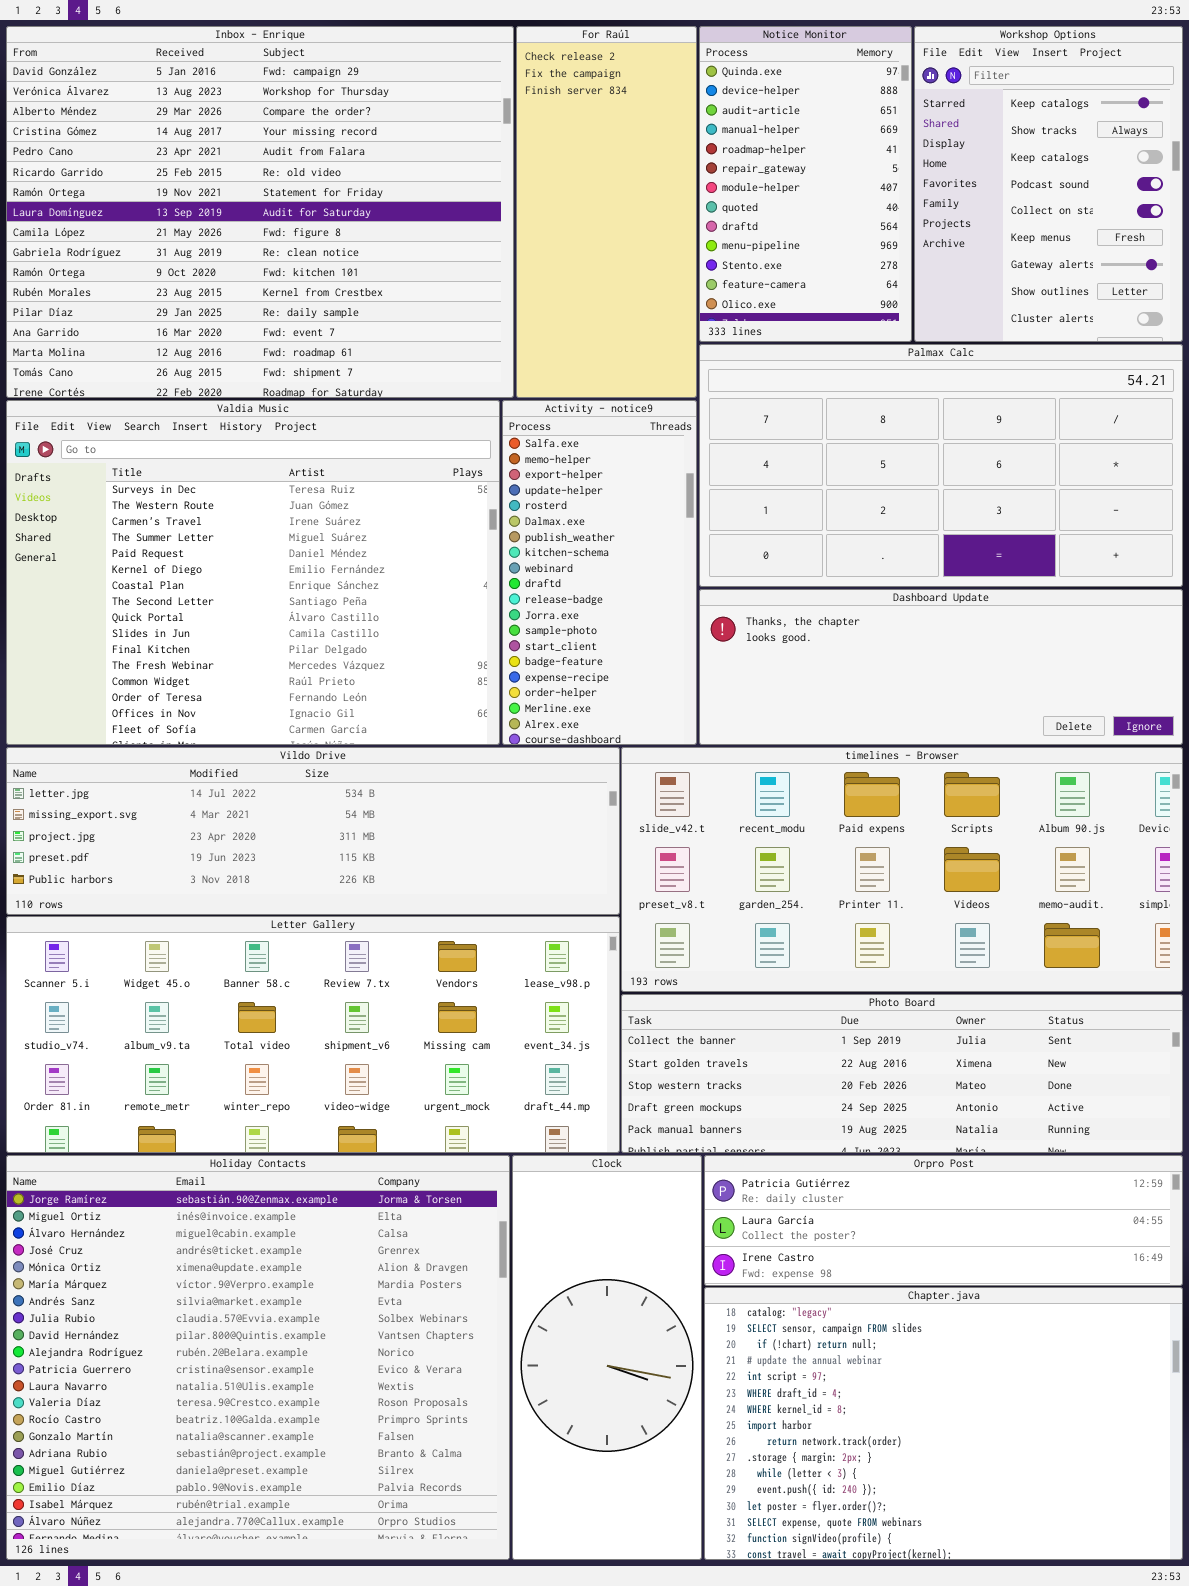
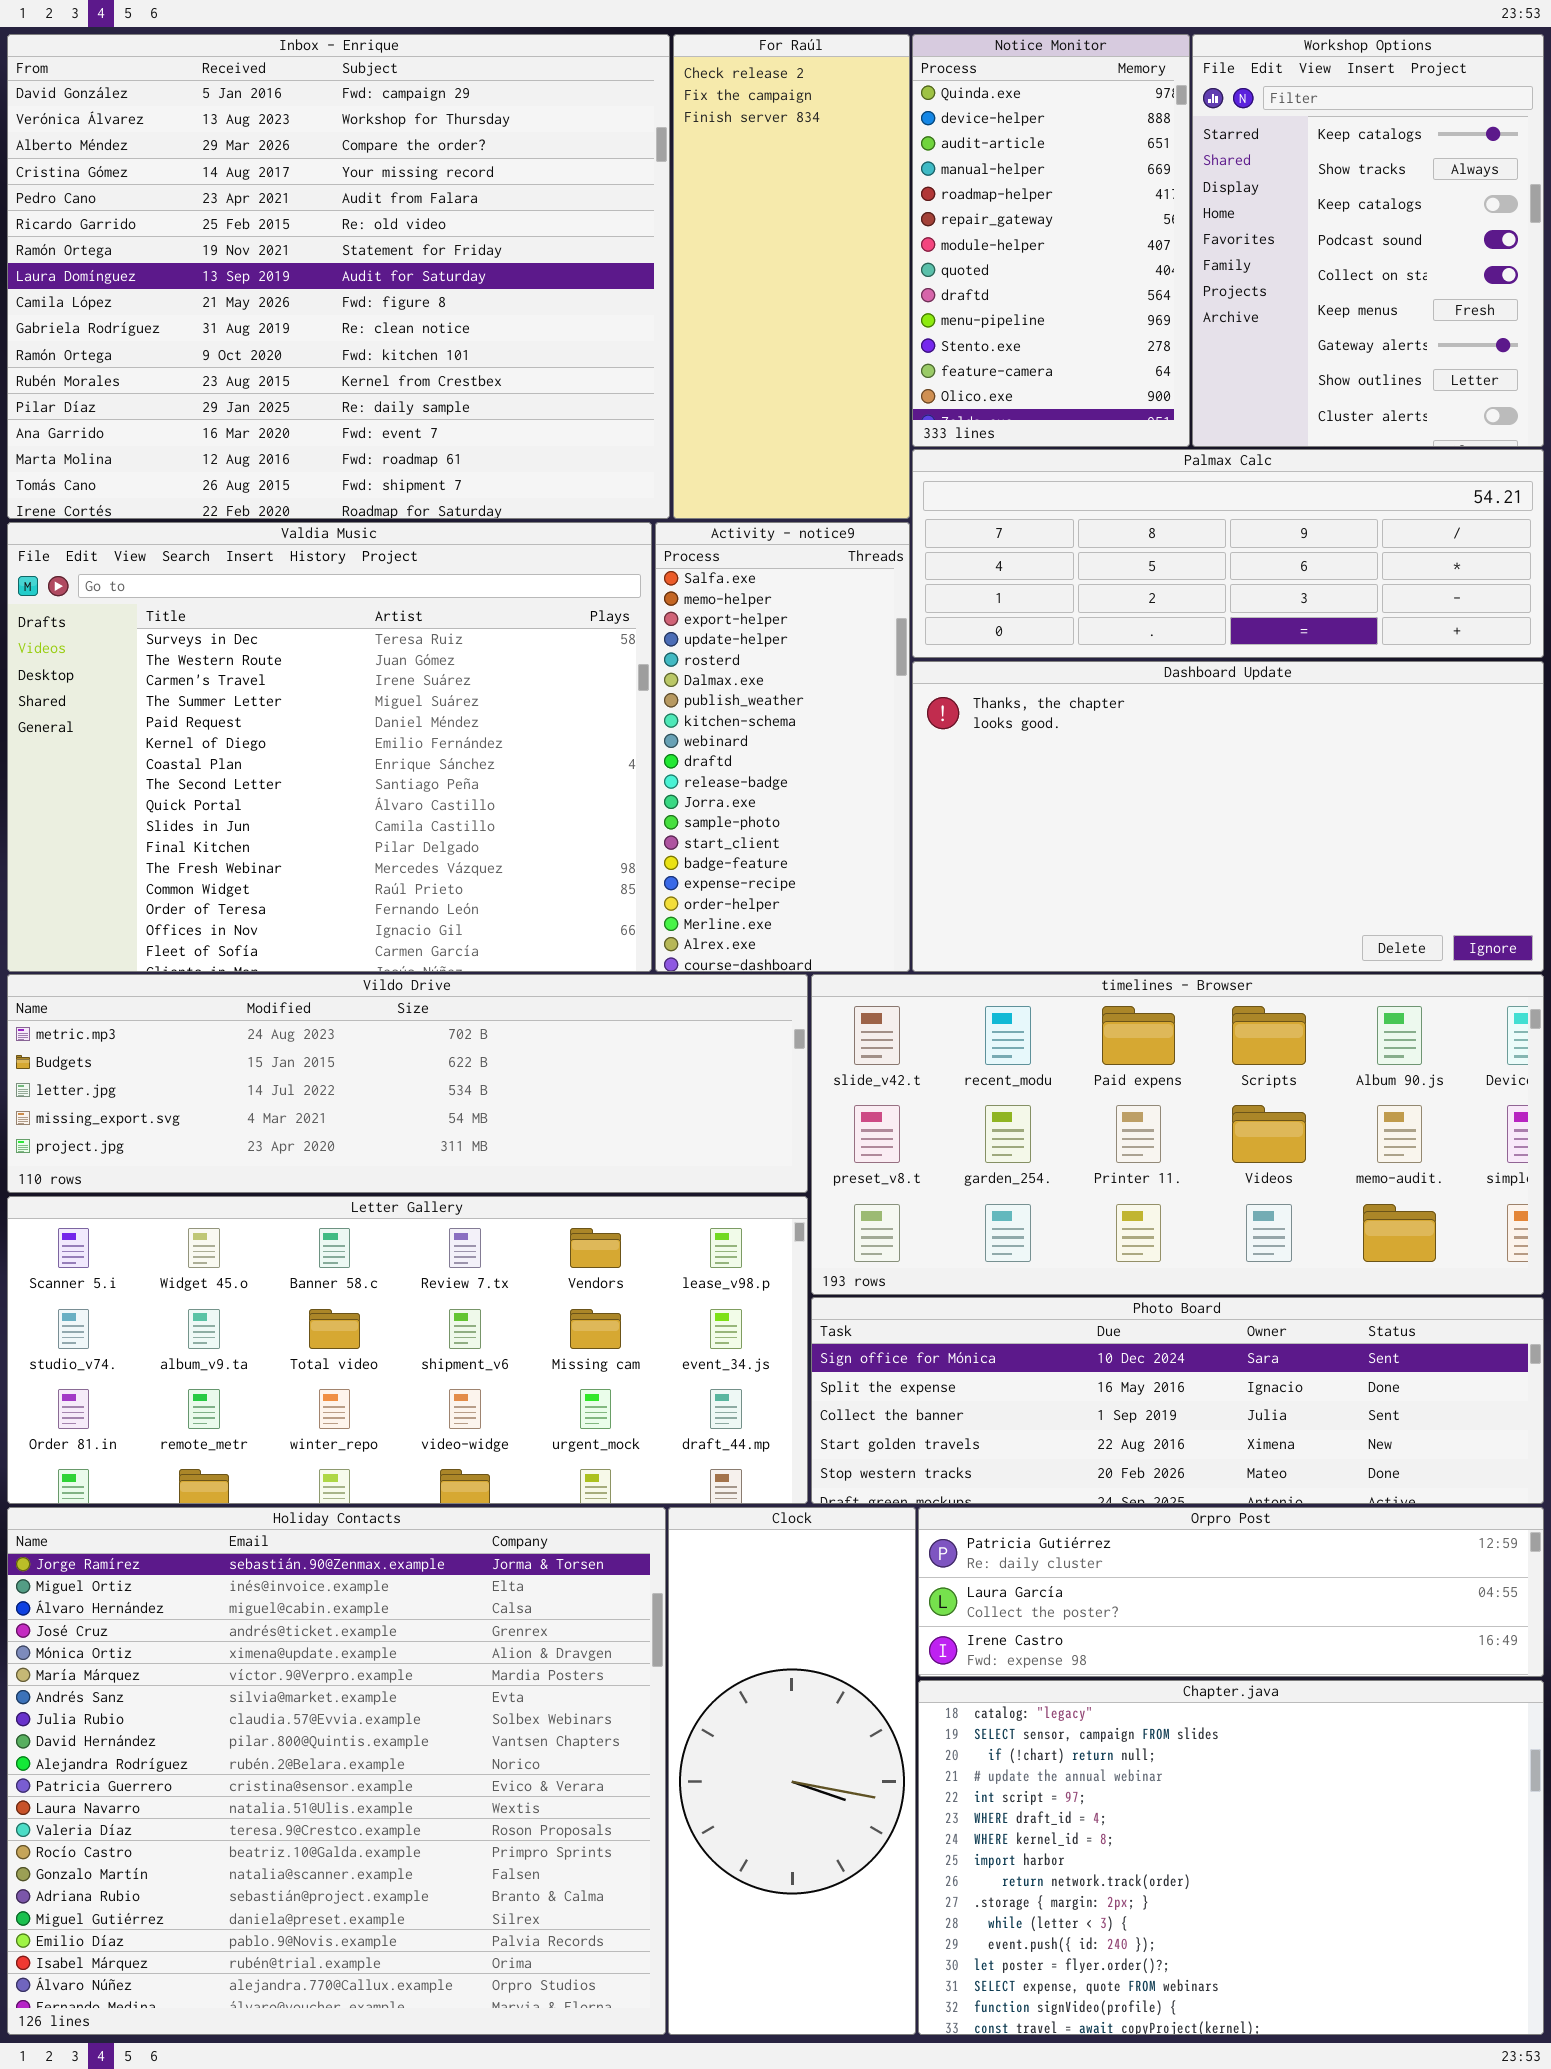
Palmax Calc: [699,344,1183,587] -> [912,449,1544,658], resized
Dashboard Update: [699,589,1183,745] -> [912,661,1544,972], resized
Vildo Drive: [6,747,620,915] -> [7,974,808,1193], scrolled up 2 rows
Photo Board: [621,994,1183,1153] -> [811,1297,1544,1504], scrolled up 2 rows

